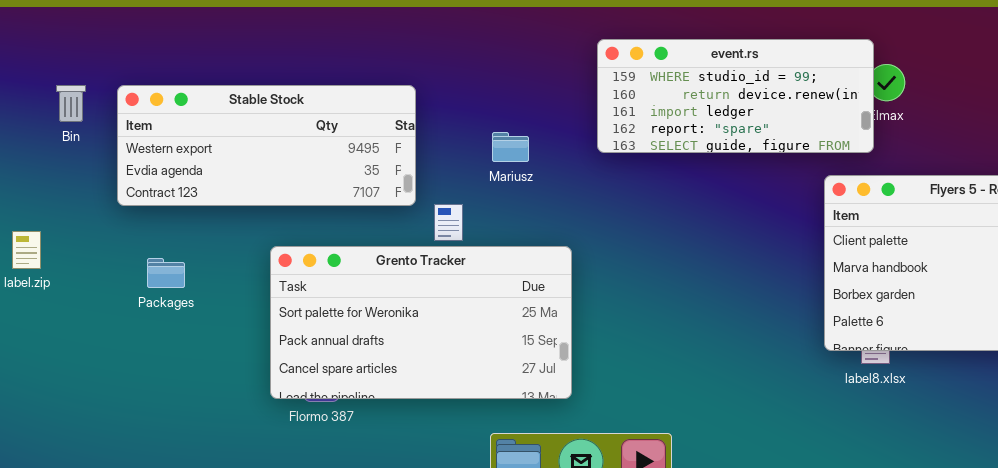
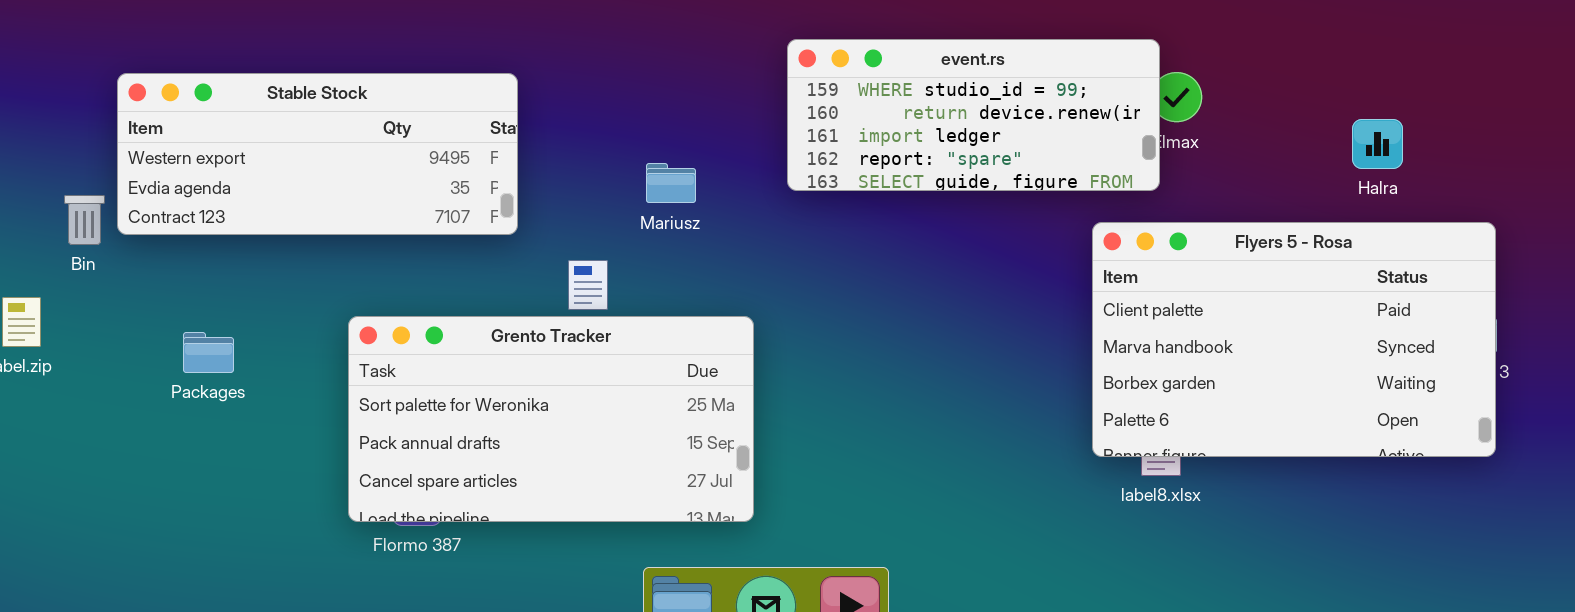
Bin: [56,85,86,122] -> [64,195,105,245], moved
Stable Stock: [117,85,416,206] -> [117,73,518,235], moved

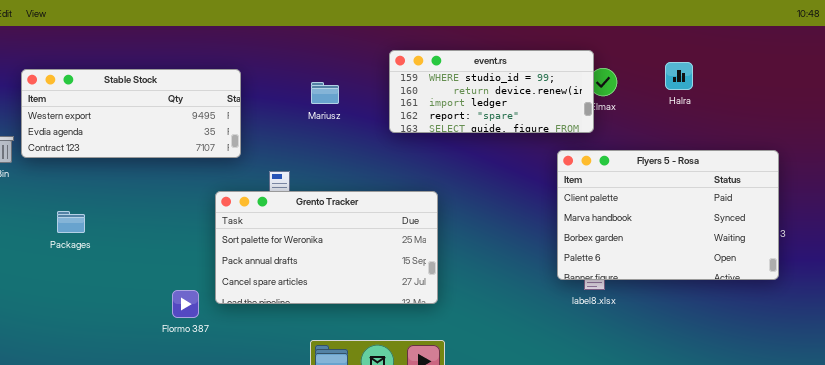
Halra: [1352,119,1403,169] -> [665,62,693,90], moved
Mariusz: [646,163,696,203] -> [311,82,339,104], moved
Grento Tracker: [348,316,754,522] -> [215,191,438,304], moved

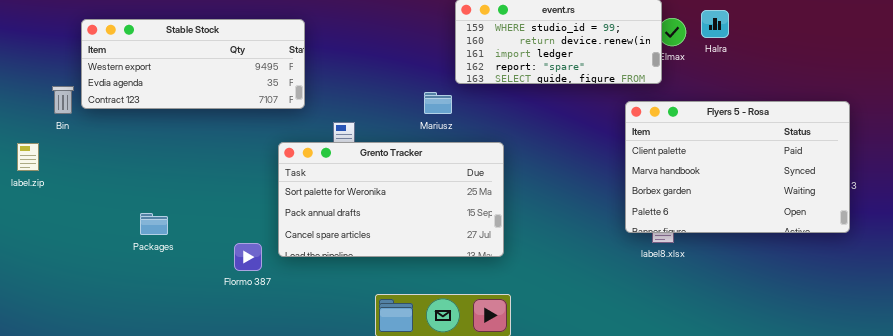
Halra: [665,62,693,90] -> [701,10,729,38], moved
Mariusz: [311,82,339,104] -> [424,92,452,114], moved
Packages: [57,211,85,233] -> [140,213,168,235], moved

